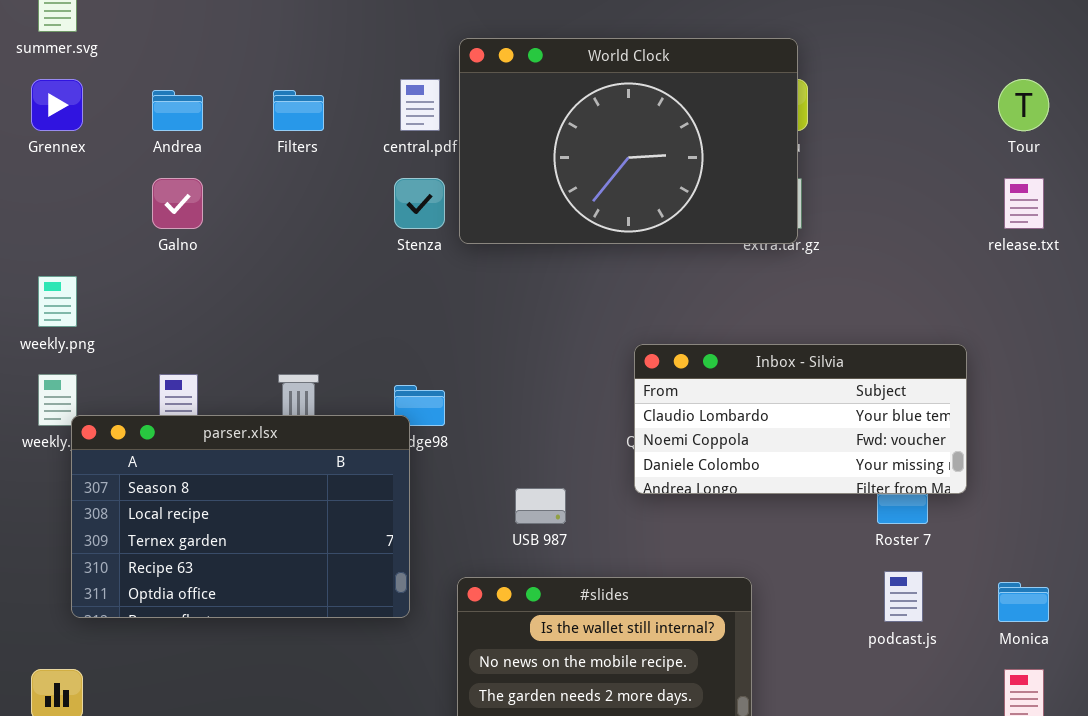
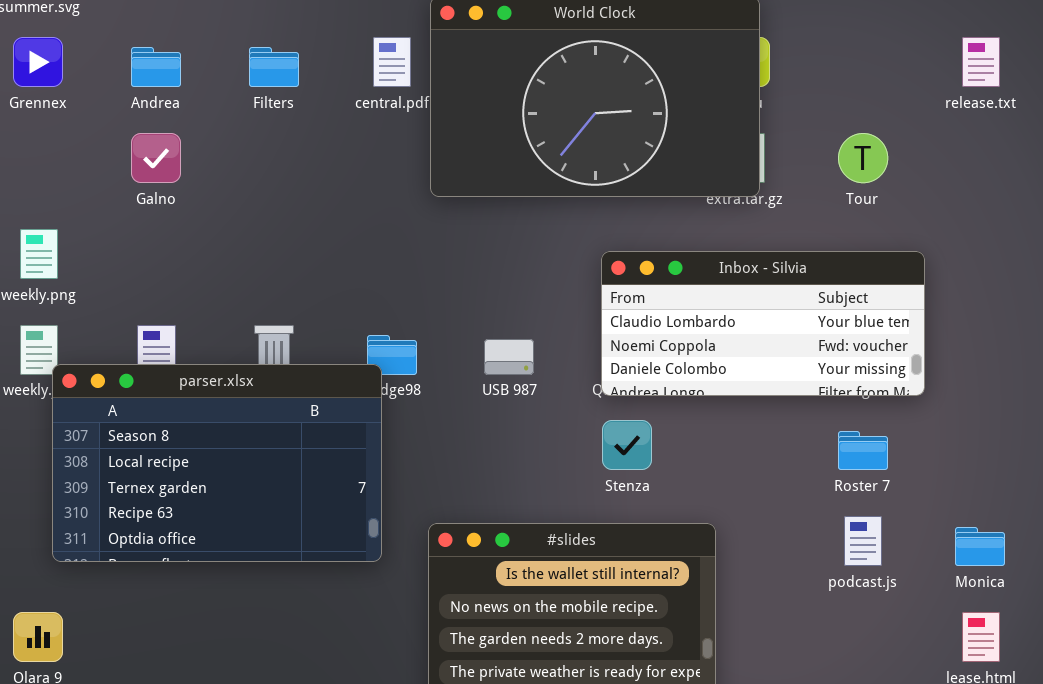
Tour: [998,79,1049,131] -> [838,133,888,183], moved
Stenza: [394,178,445,229] -> [602,420,652,470], moved
release.txt: [1004,178,1044,229] -> [962,37,1000,87], moved
Inbox - Silvia: [634,344,967,494] -> [601,251,925,396], moved
USB 987: [515,488,566,524] -> [484,339,534,375], moved

